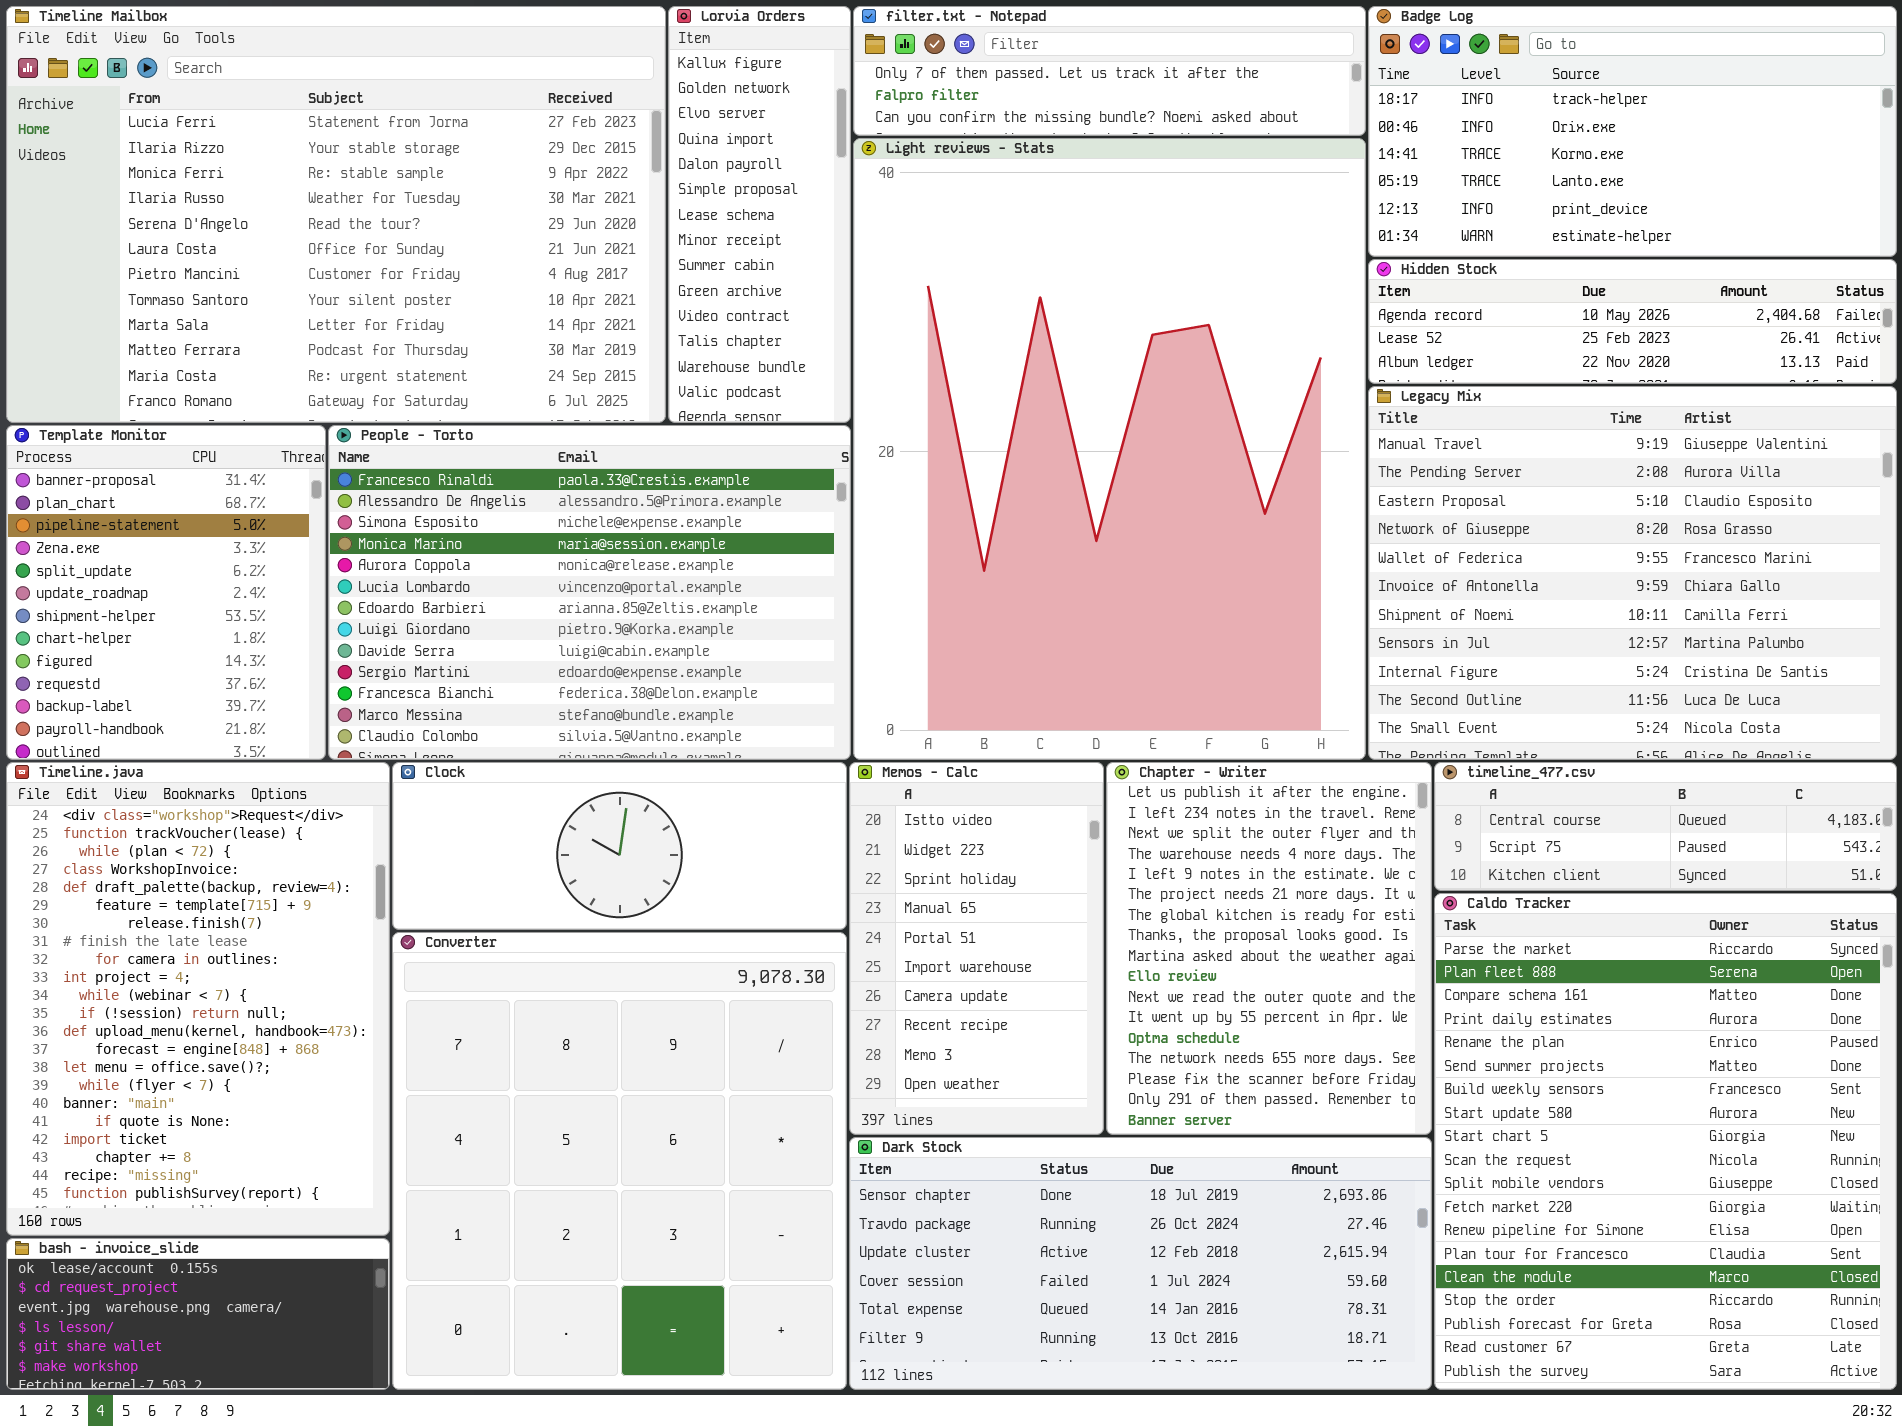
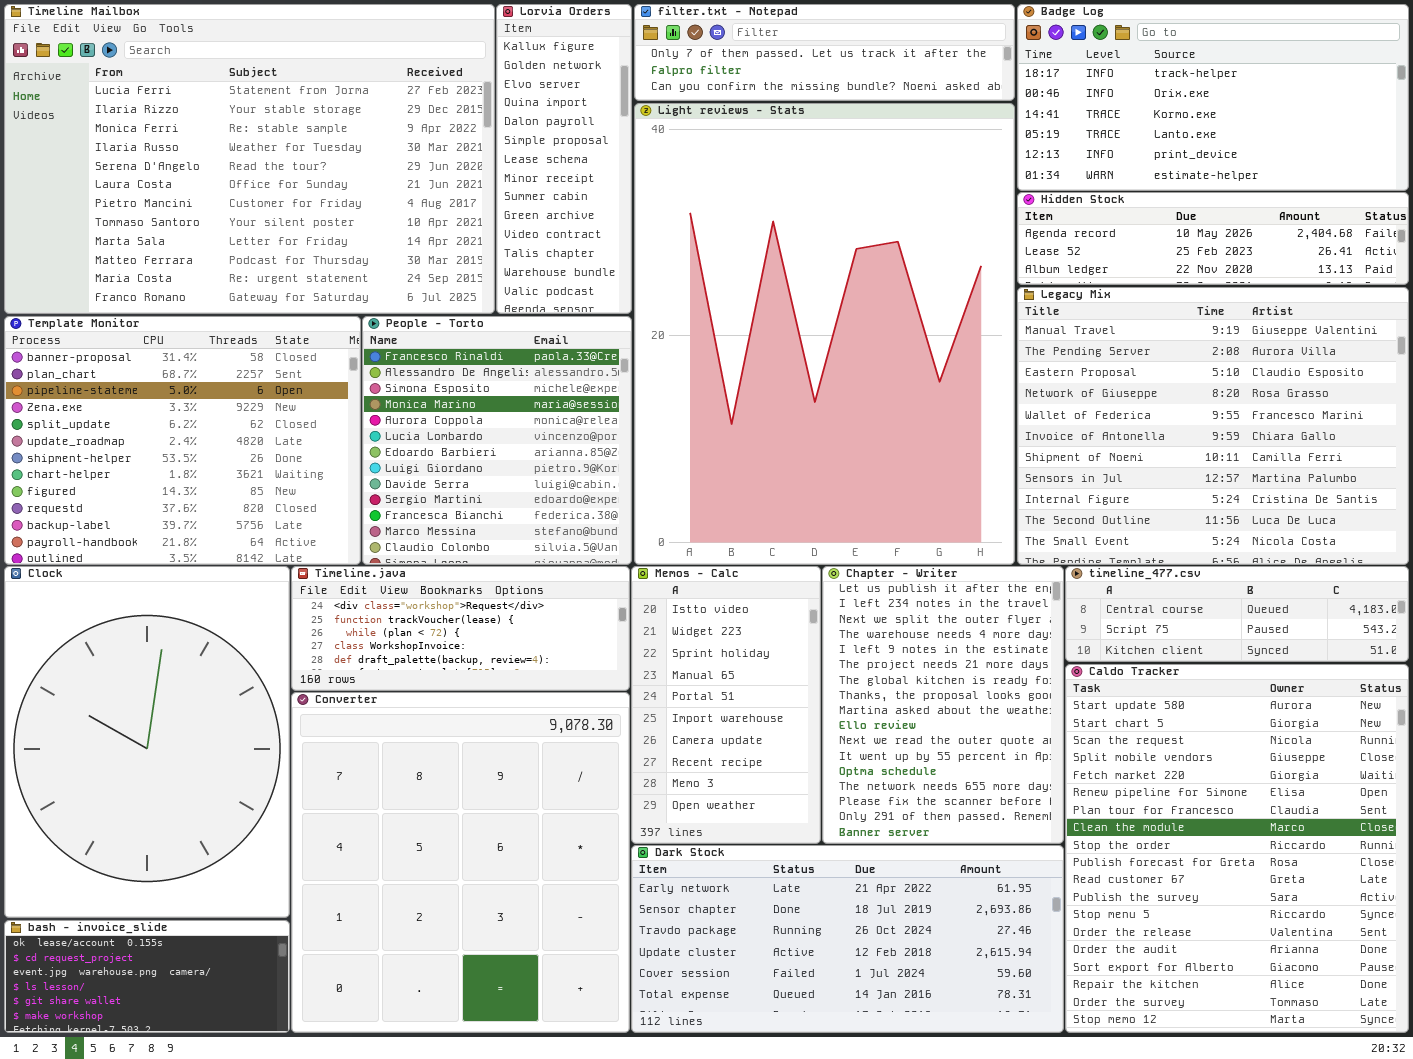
Template Monitor: [6,425,326,760] -> [4,316,361,565], resized
People - Torto: [328,425,851,760] -> [362,316,632,565], resized
Timeline.java: [6,762,390,1236] -> [291,566,630,691], moved, resized
Clock: [392,762,847,930] -> [4,566,290,918], moved, resized
Caldo Tracker: [1434,893,1897,1390] -> [1065,664,1409,1033], scrolled down 7 rows
Dark Stock: [849,1137,1432,1390] -> [631,845,1064,1033], scrolled up 1 row

